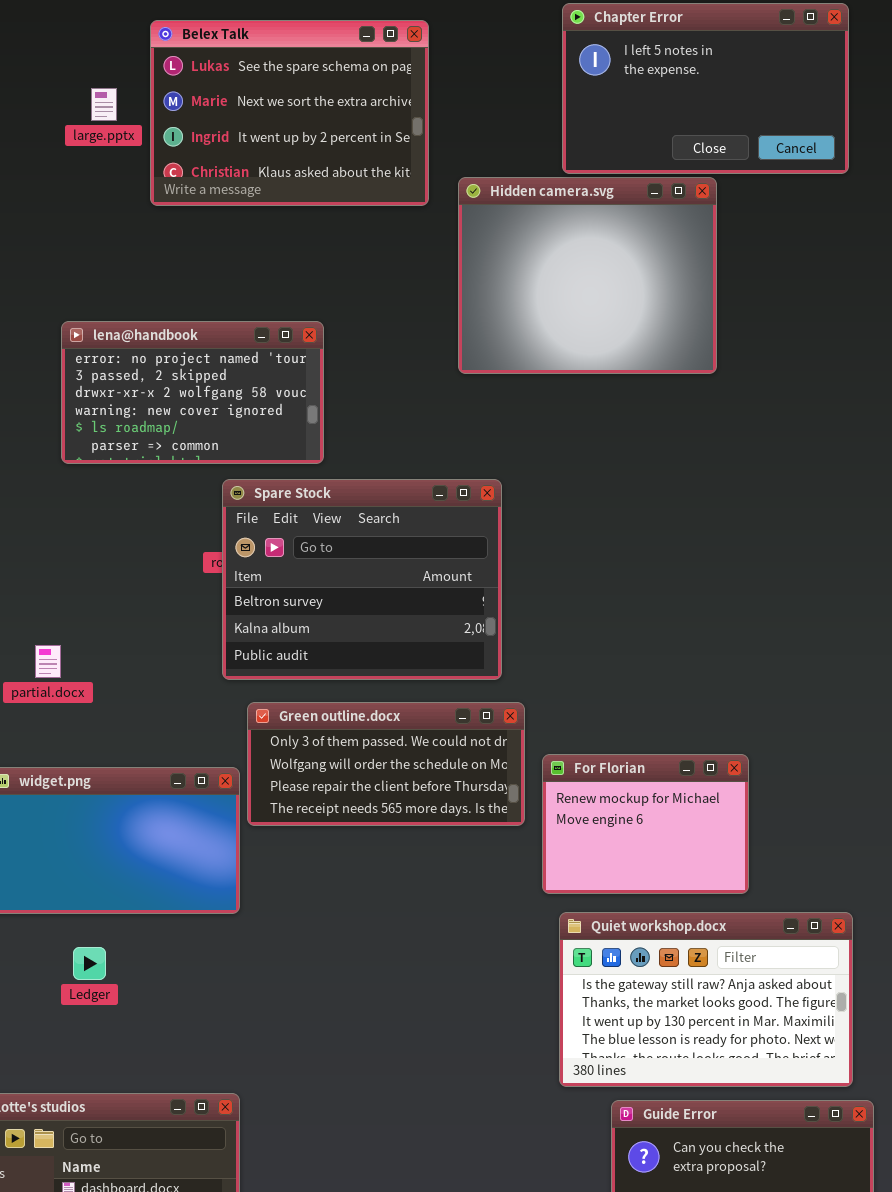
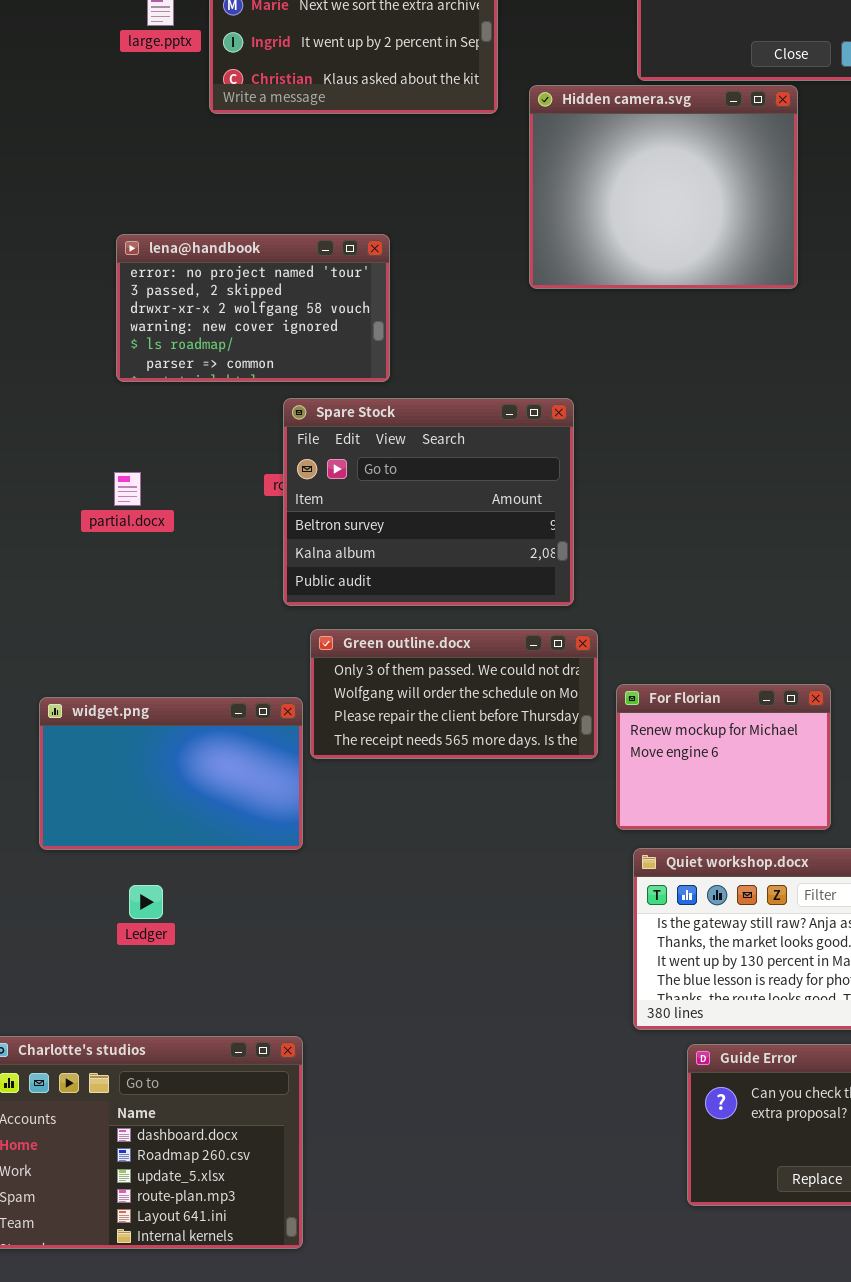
partial.docx: [35,645,61,678] -> [114,472,141,506], moved

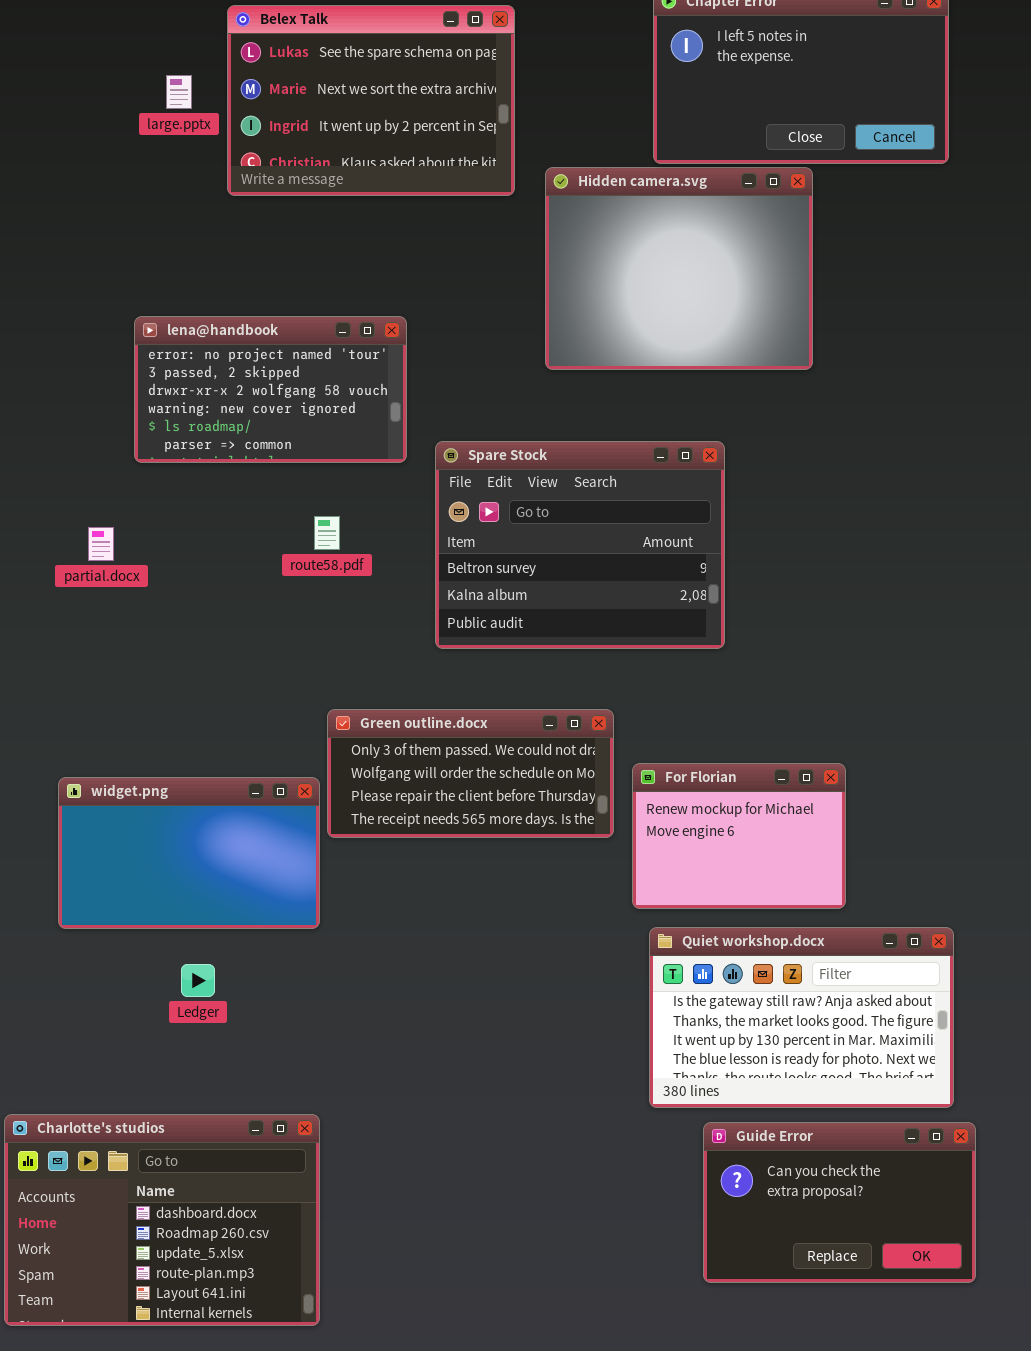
Spare Stock: [283,398,574,606] -> [435,441,725,649], moved
partial.docx: [114,472,141,506] -> [88,527,114,561], moved
Ledger: [129,885,163,919] -> [181,964,215,997], moved

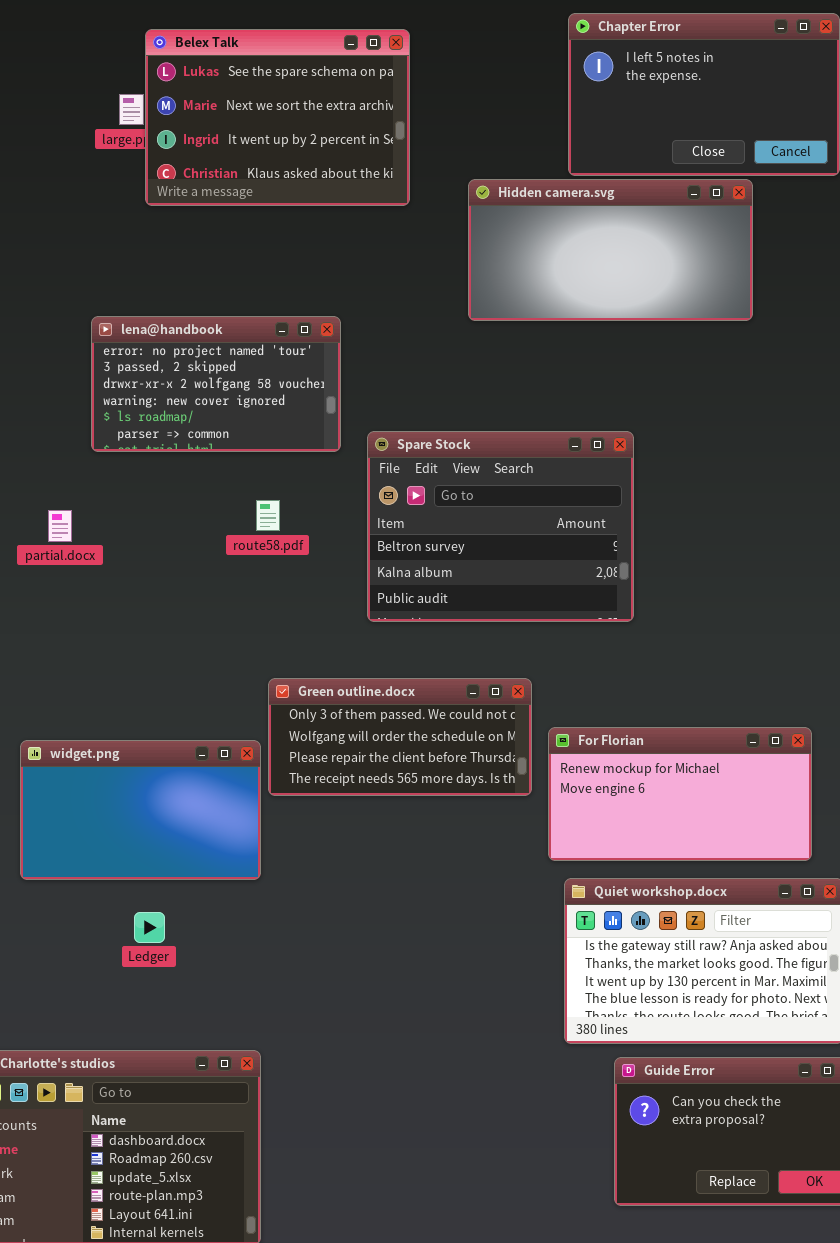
Belex Talk: [227,5,515,196] -> [145,29,410,206], moved
Hidden camera.svg: [545,167,813,370] -> [468,179,753,321], resized
For Florian: [632,763,846,909] -> [548,727,812,861], resized

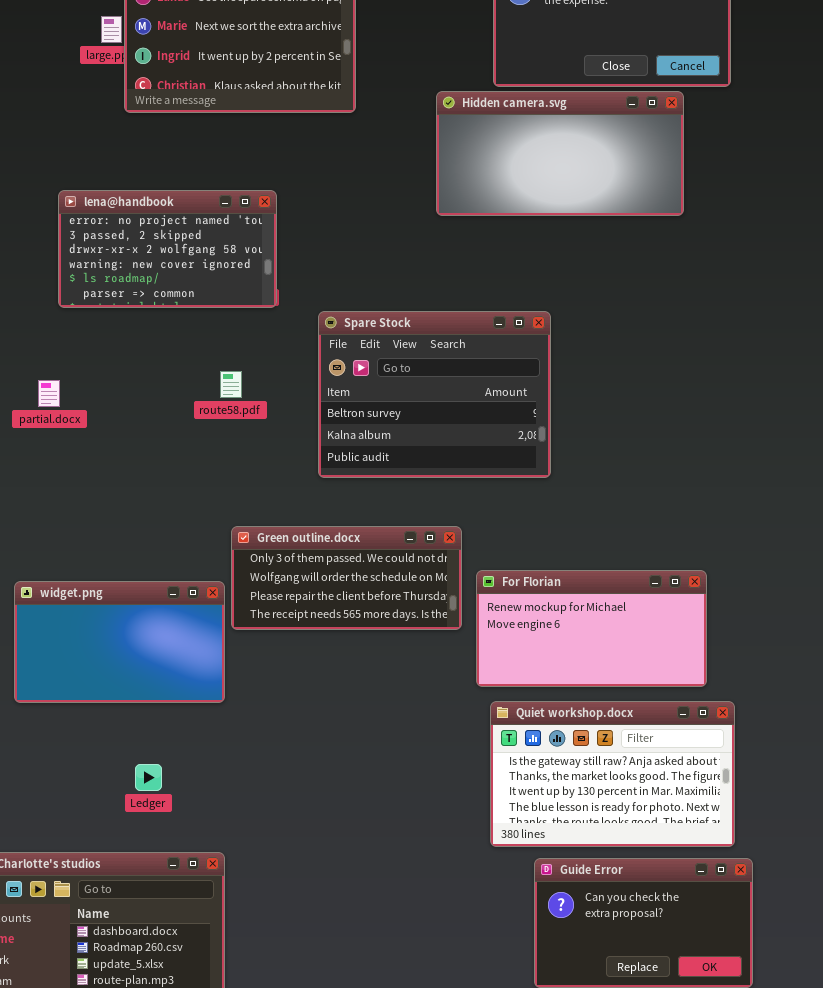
Hidden camera.svg: [468,179,753,321] -> [436,91,684,216], moved
lena@handbook: [91,316,341,452] -> [58,190,277,308], moved
Ledger: [134,912,165,943] -> [135,764,162,791], moved

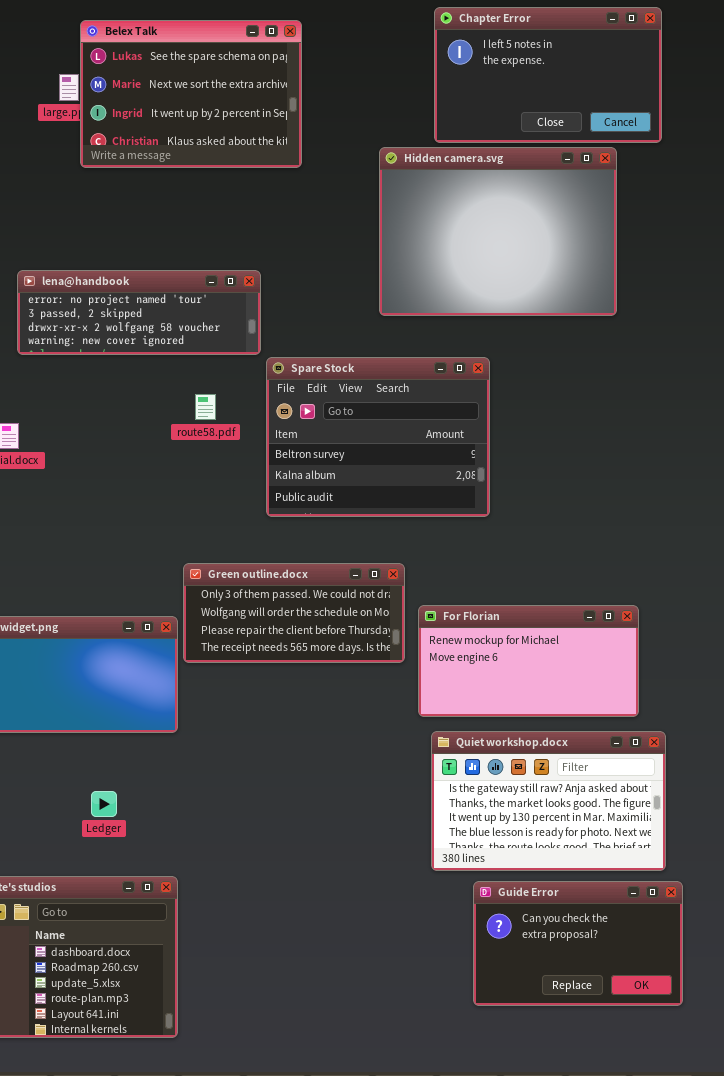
Hidden camera.svg: [436,91,684,216] -> [379,147,617,316], resized
lena@handbook: [58,190,277,308] -> [17,270,261,355], resized
route58.pdf: [220,371,242,398] -> [195,394,216,420], moved

